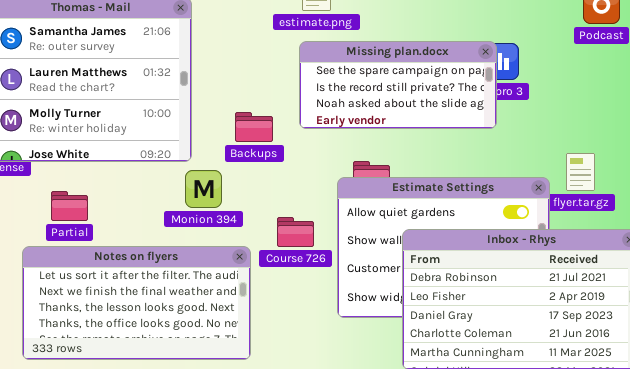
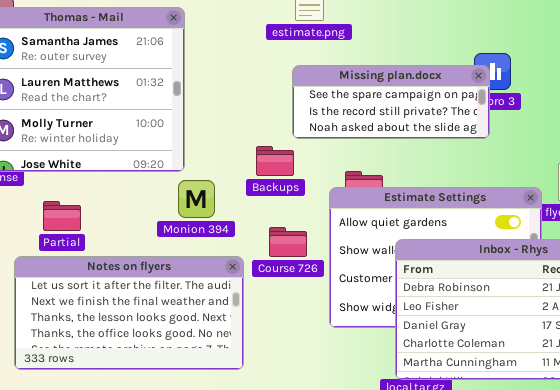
Missing plan.docx: [299,41,497,129] -> [292,65,490,139], resized
Backups: [235,112,273,142] -> [256,146,294,176], moved

